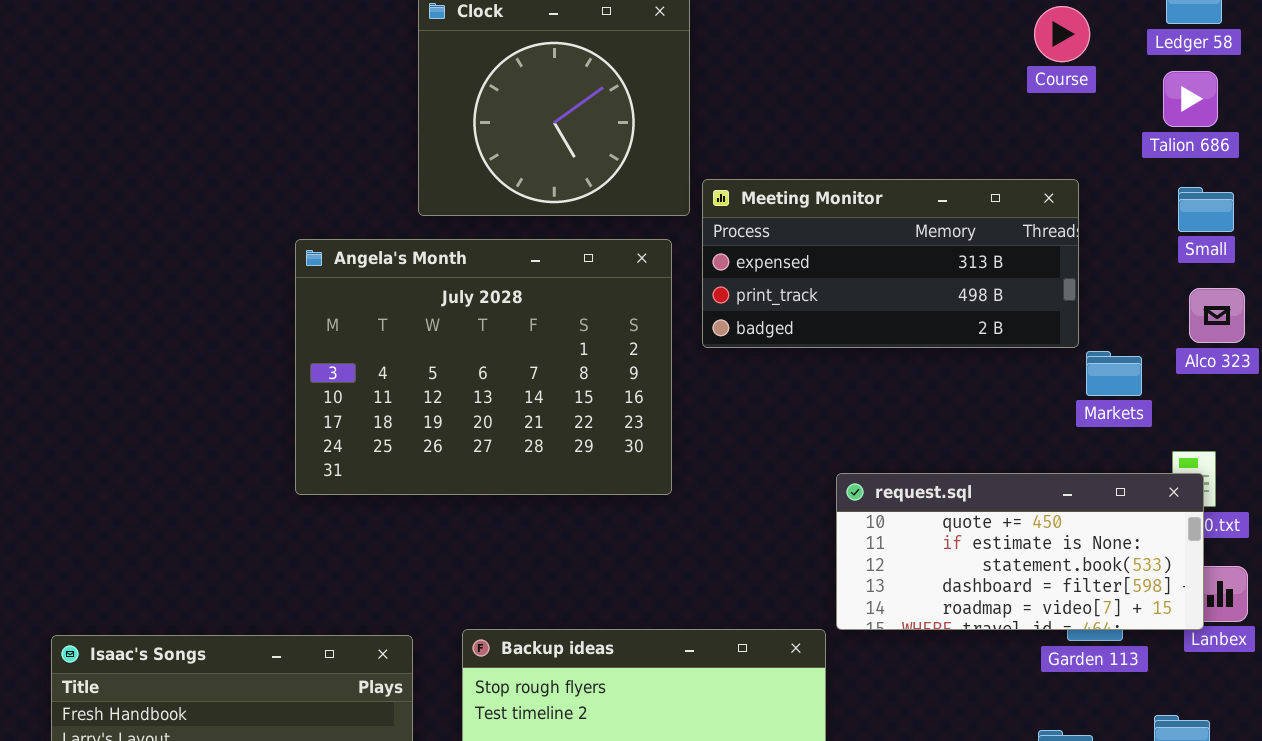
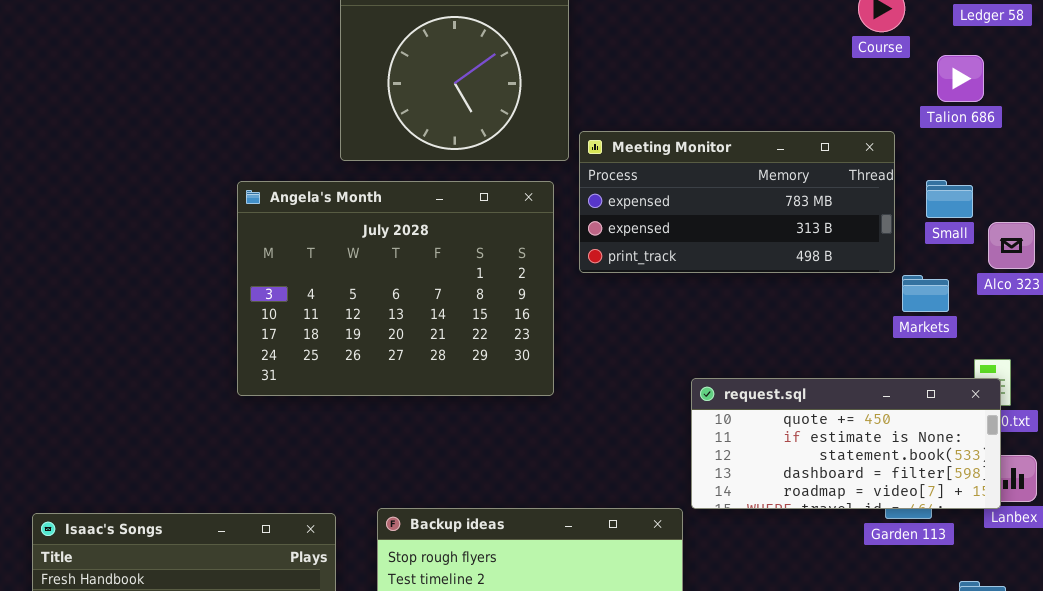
Talion 686: [1163,71,1218,127] -> [937,55,984,102], moved
Meeting Monitor: [702,179,1079,348] -> [579,131,895,273], scrolled up 1 row
Small: [1178,187,1234,232] -> [926,180,973,218], moved

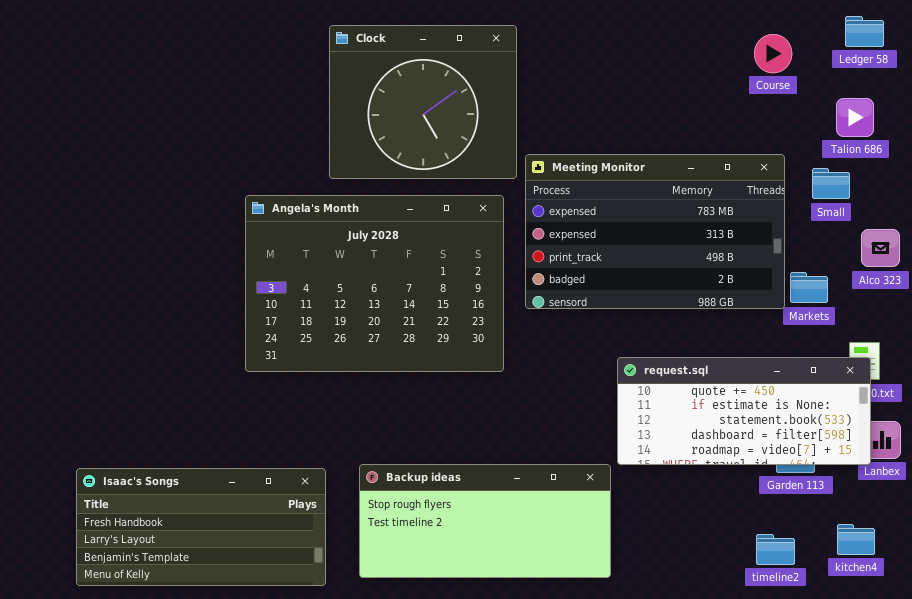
Talion 686: [937,55,984,102] -> [836,98,874,137], moved
Meeting Monitor: [579,131,895,273] -> [525,154,785,309], resized
Small: [926,180,973,218] -> [812,168,850,199], moved

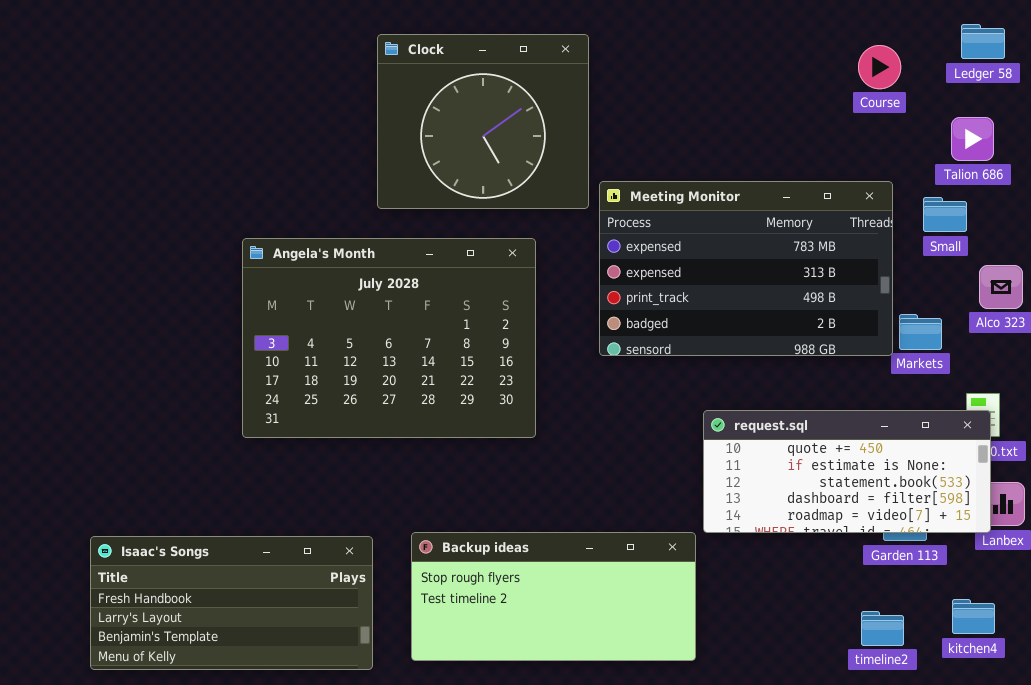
Angela's Month: [245,195,504,372] -> [242,238,536,438], moved

